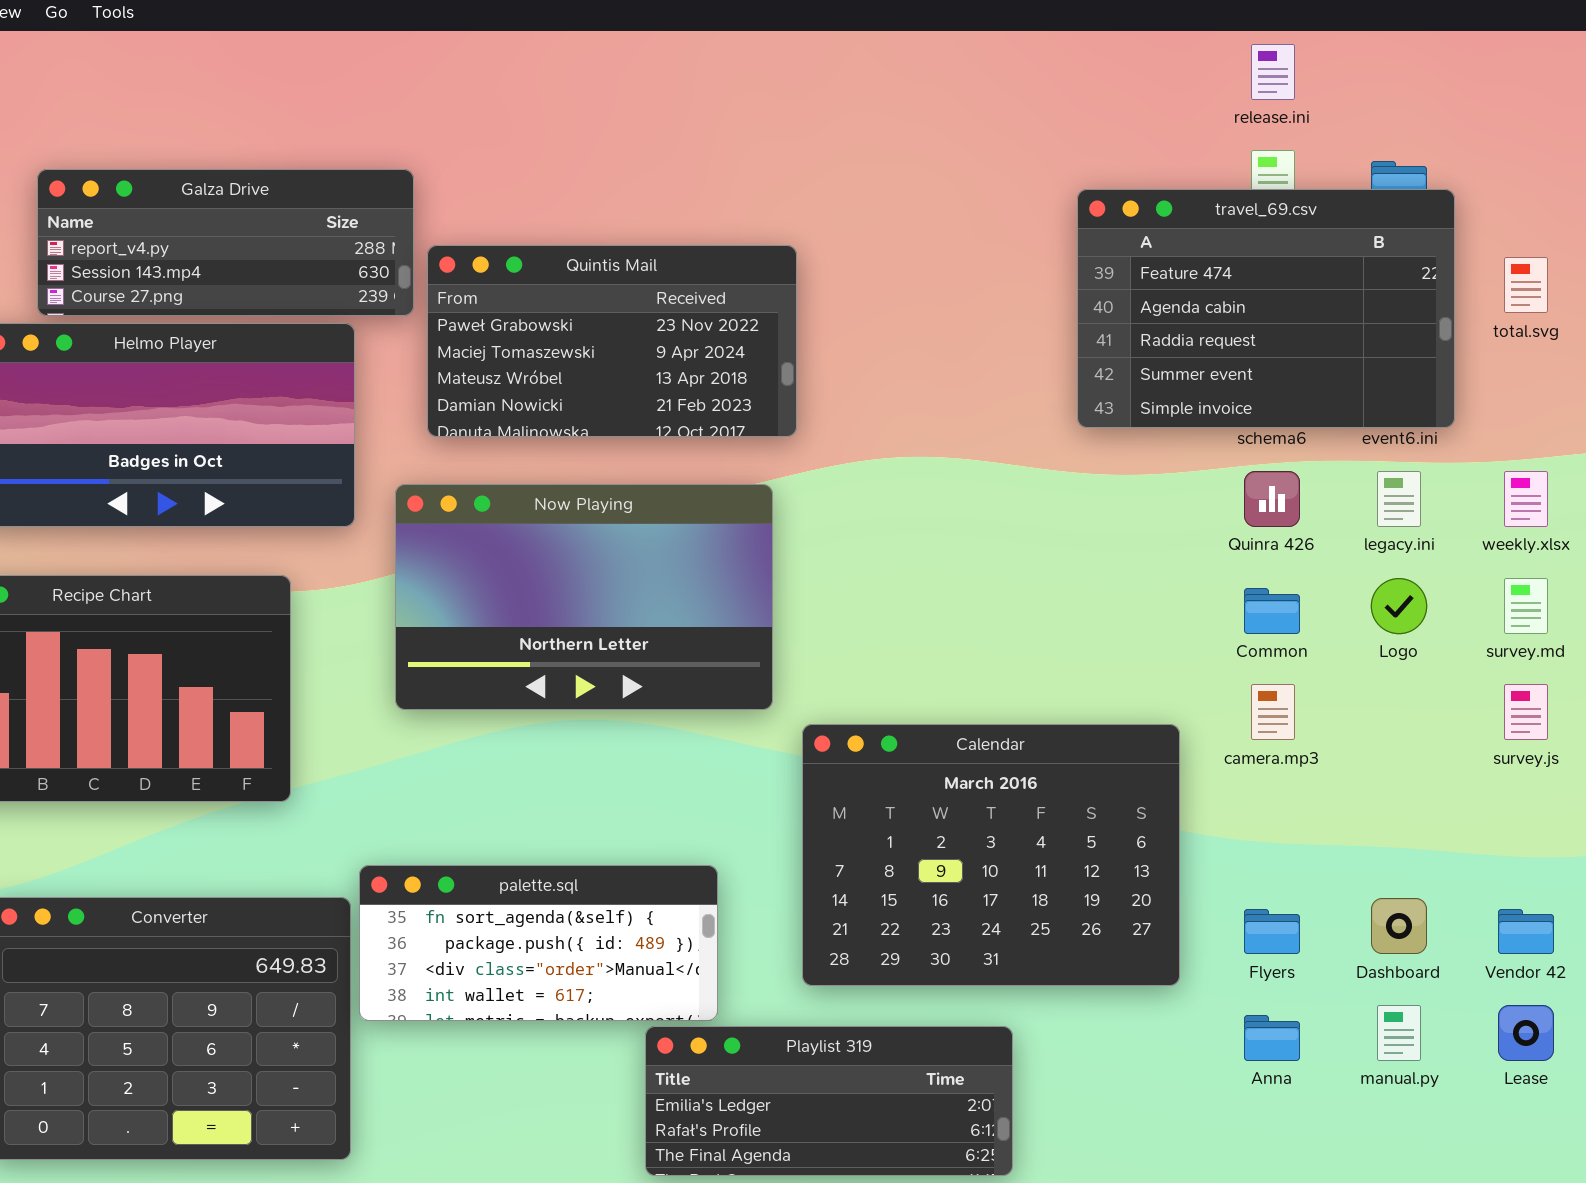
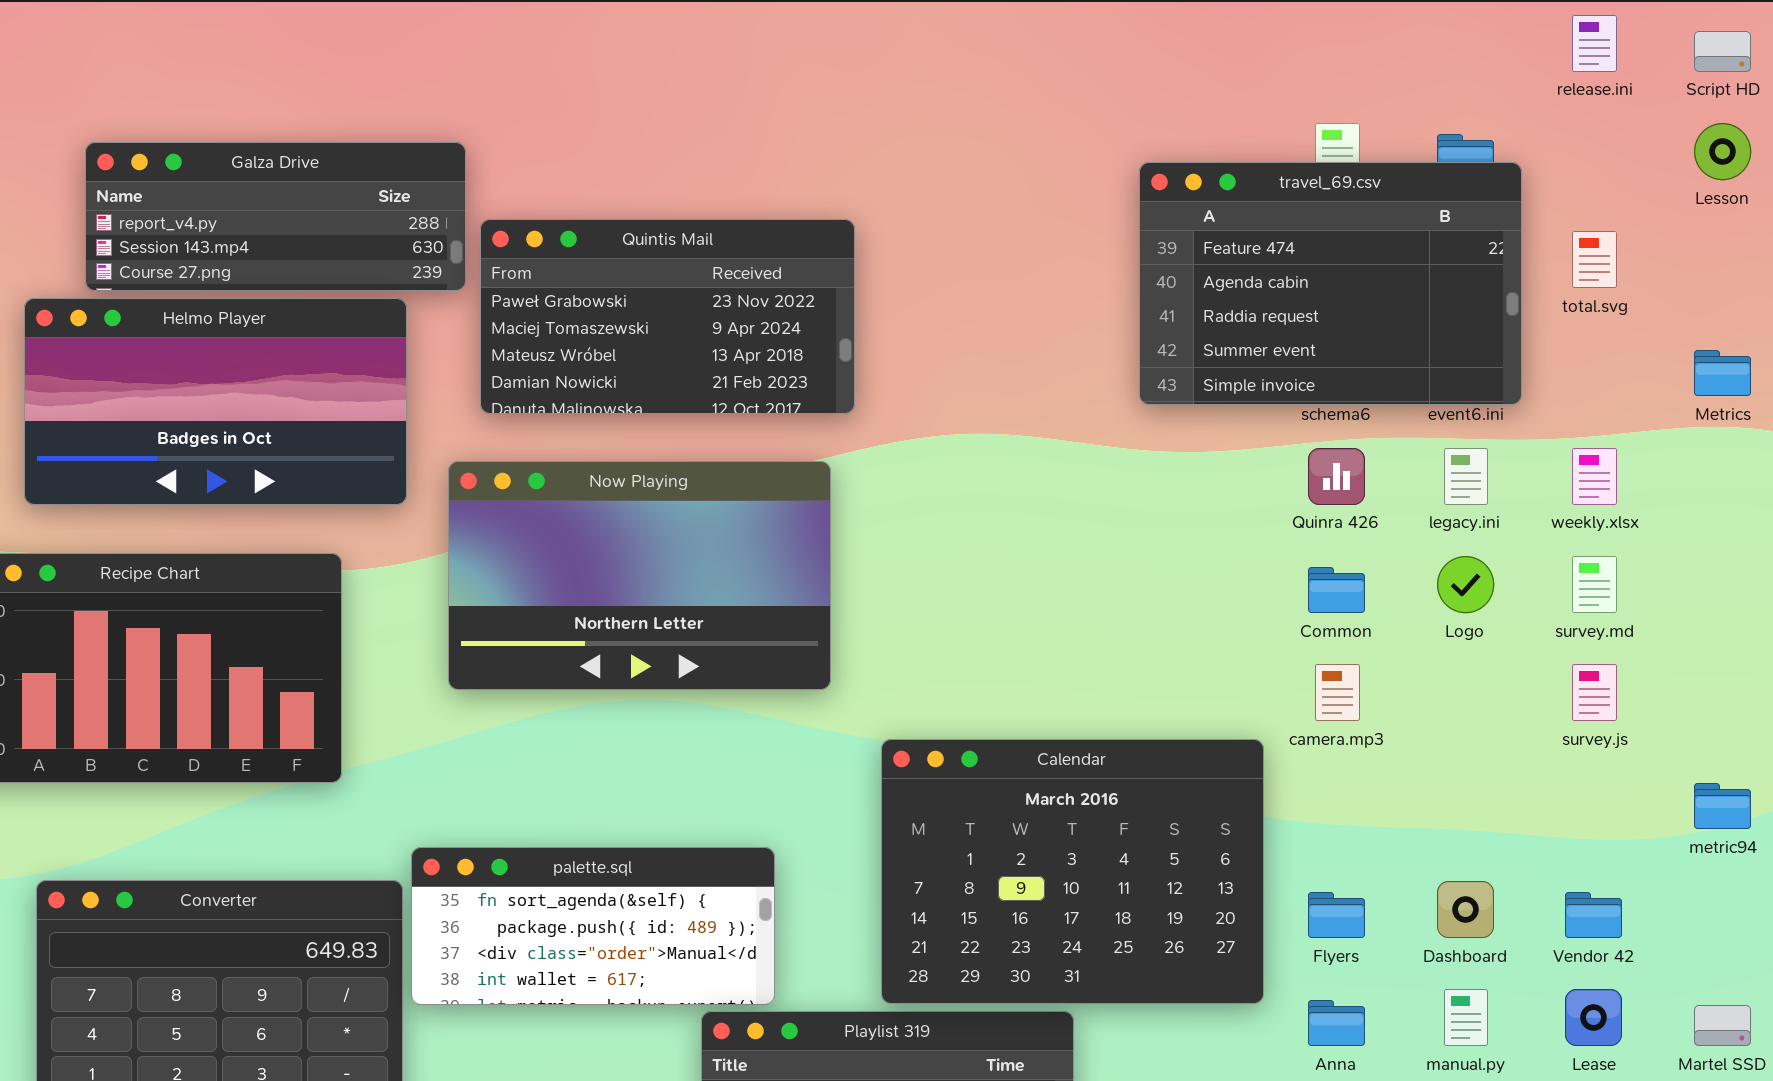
release.ini: [1251,44,1295,100] -> [1572,15,1617,72], moved
Calendar: [802,724,1180,986] -> [881,739,1264,1004], moved

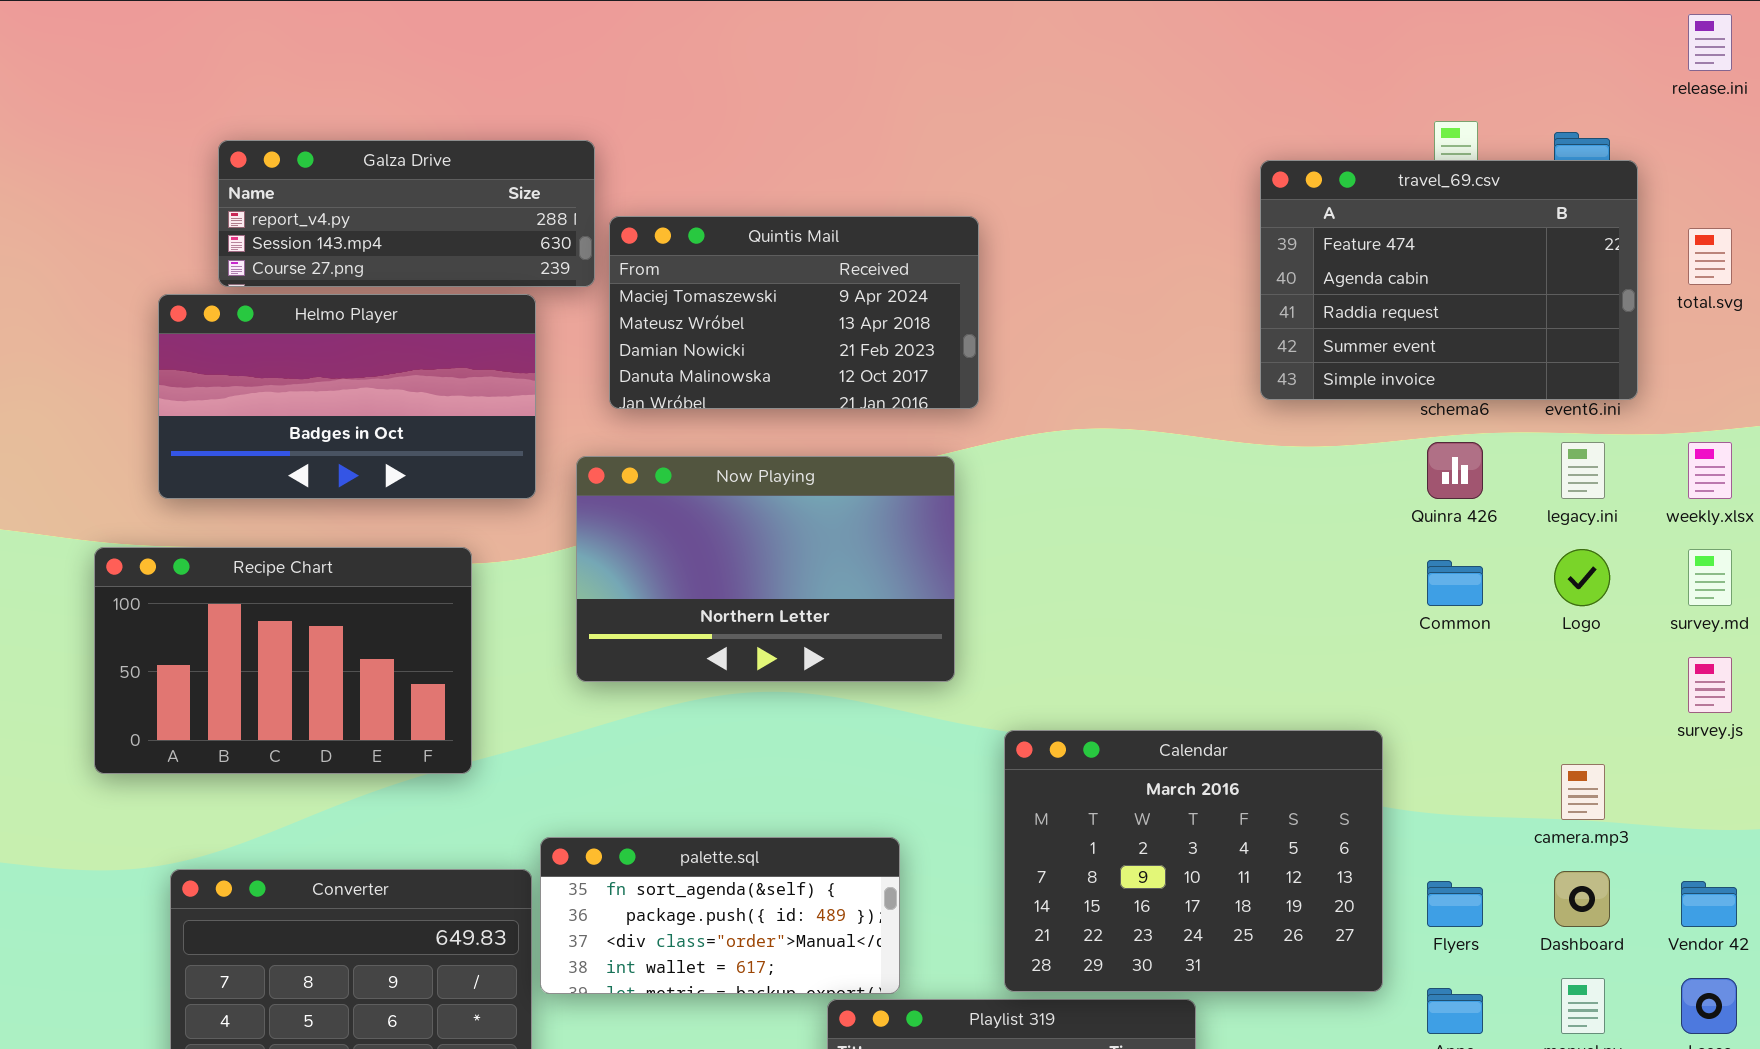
Quintis Mail: [480,219,855,414] -> [609,216,979,409], scrolled down 1 row
camera.mp3: [1315,664,1360,721] -> [1561,764,1605,820], moved

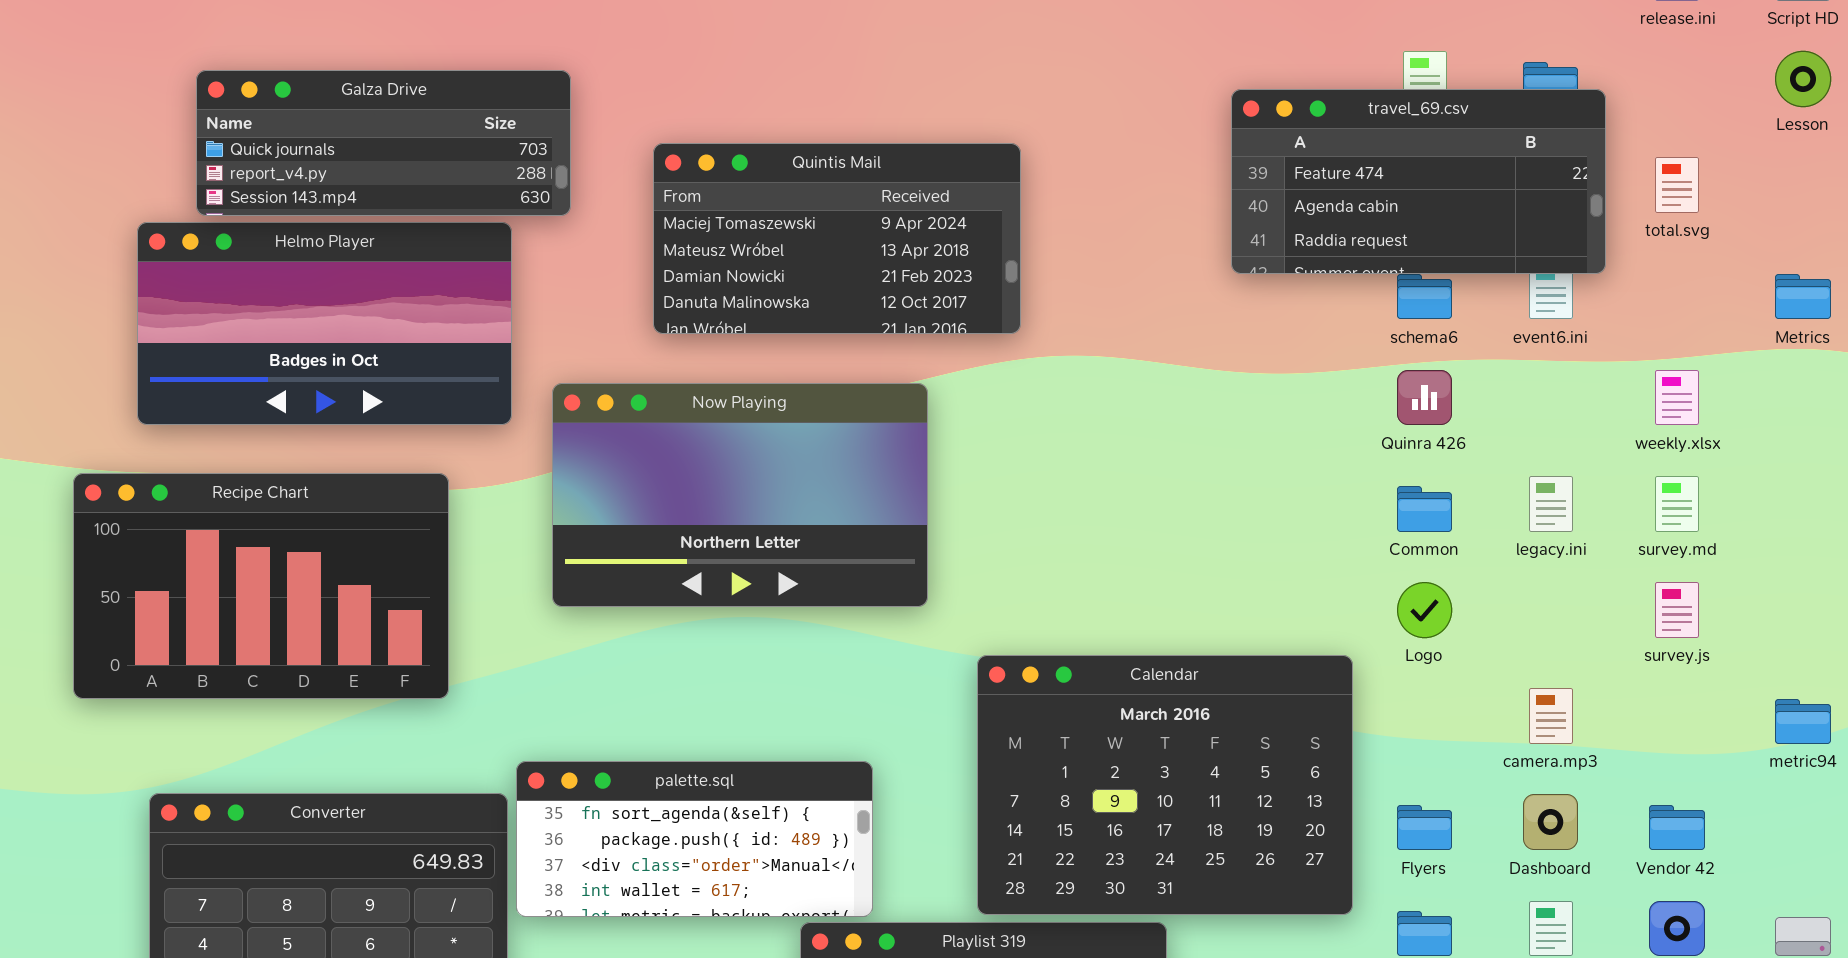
Galza Drive: [218,140,595,287] -> [196,70,571,216], scrolled up 1 row
travel_69.csv: [1260,160,1638,400] -> [1231,89,1606,274], resized
Quintis Mail: [609,216,979,409] -> [653,143,1021,334], moved
legacy.ini: [1561,442,1605,499] -> [1529,476,1573,532], moved
Logo: [1554,549,1610,606] -> [1397,582,1452,638], moved

